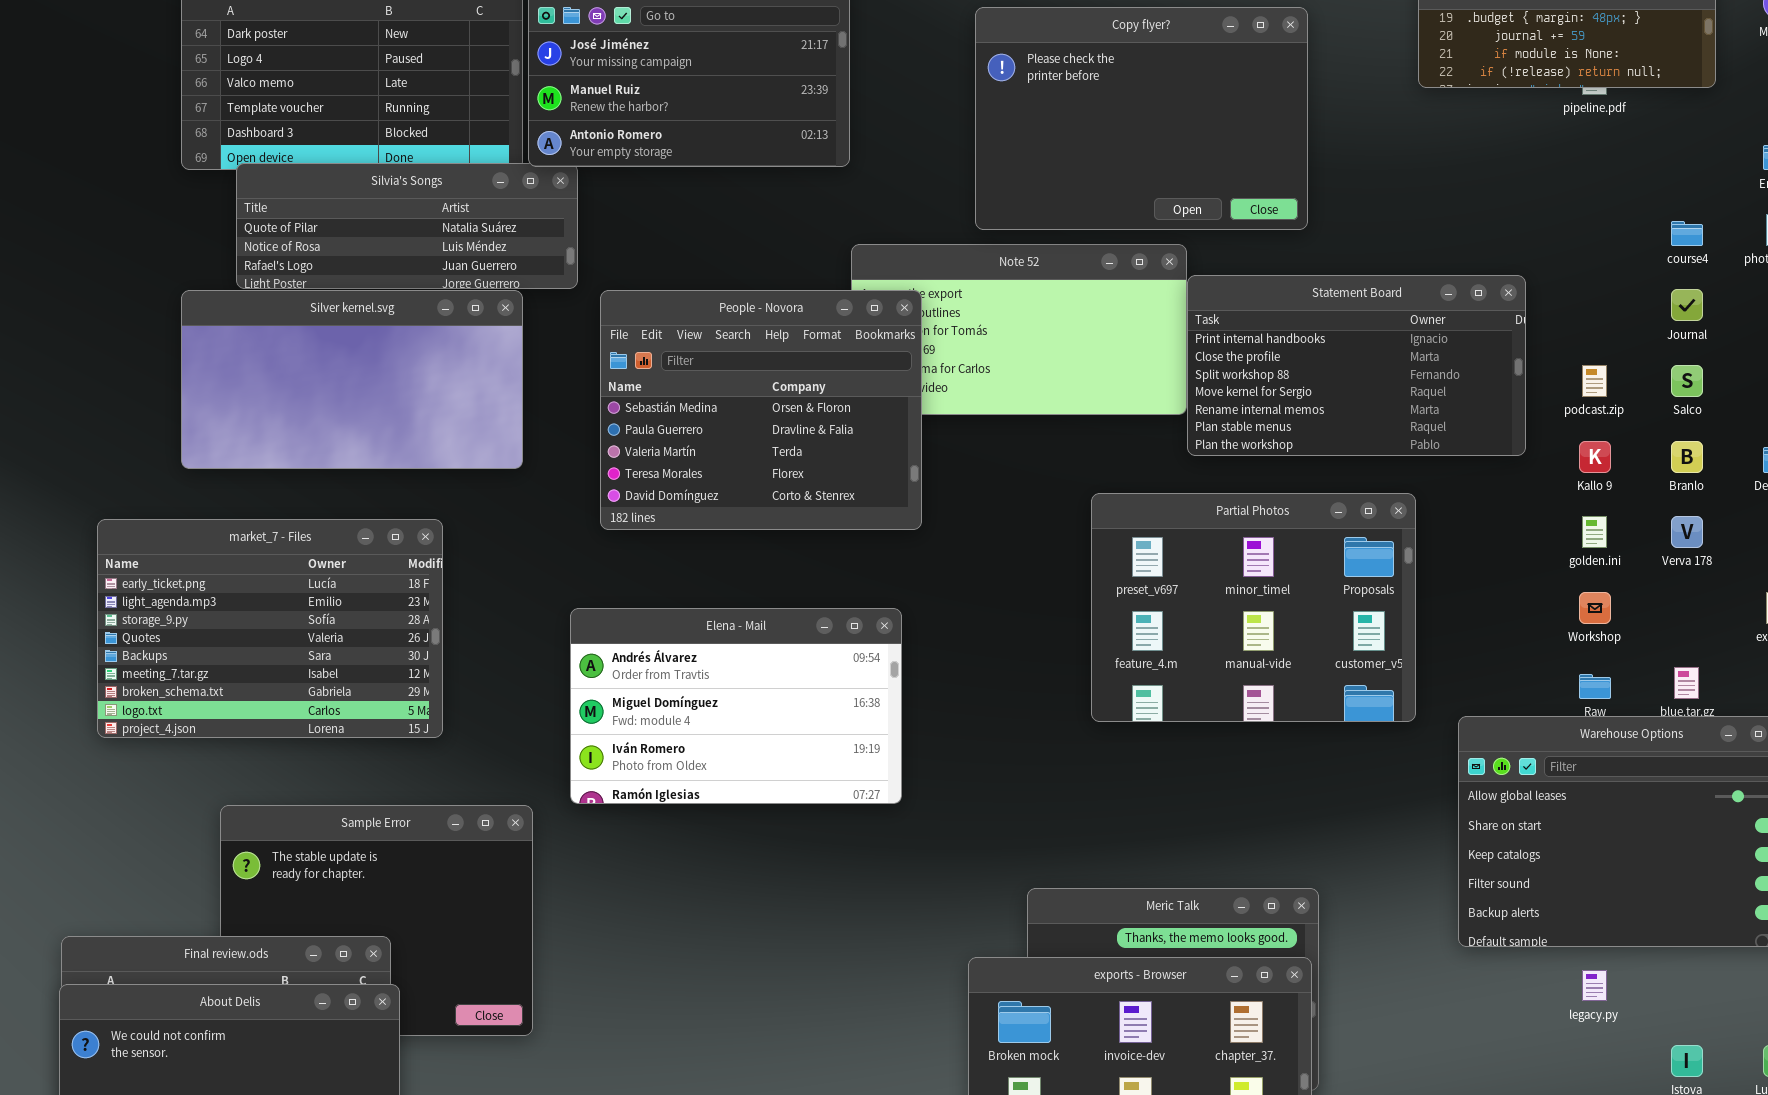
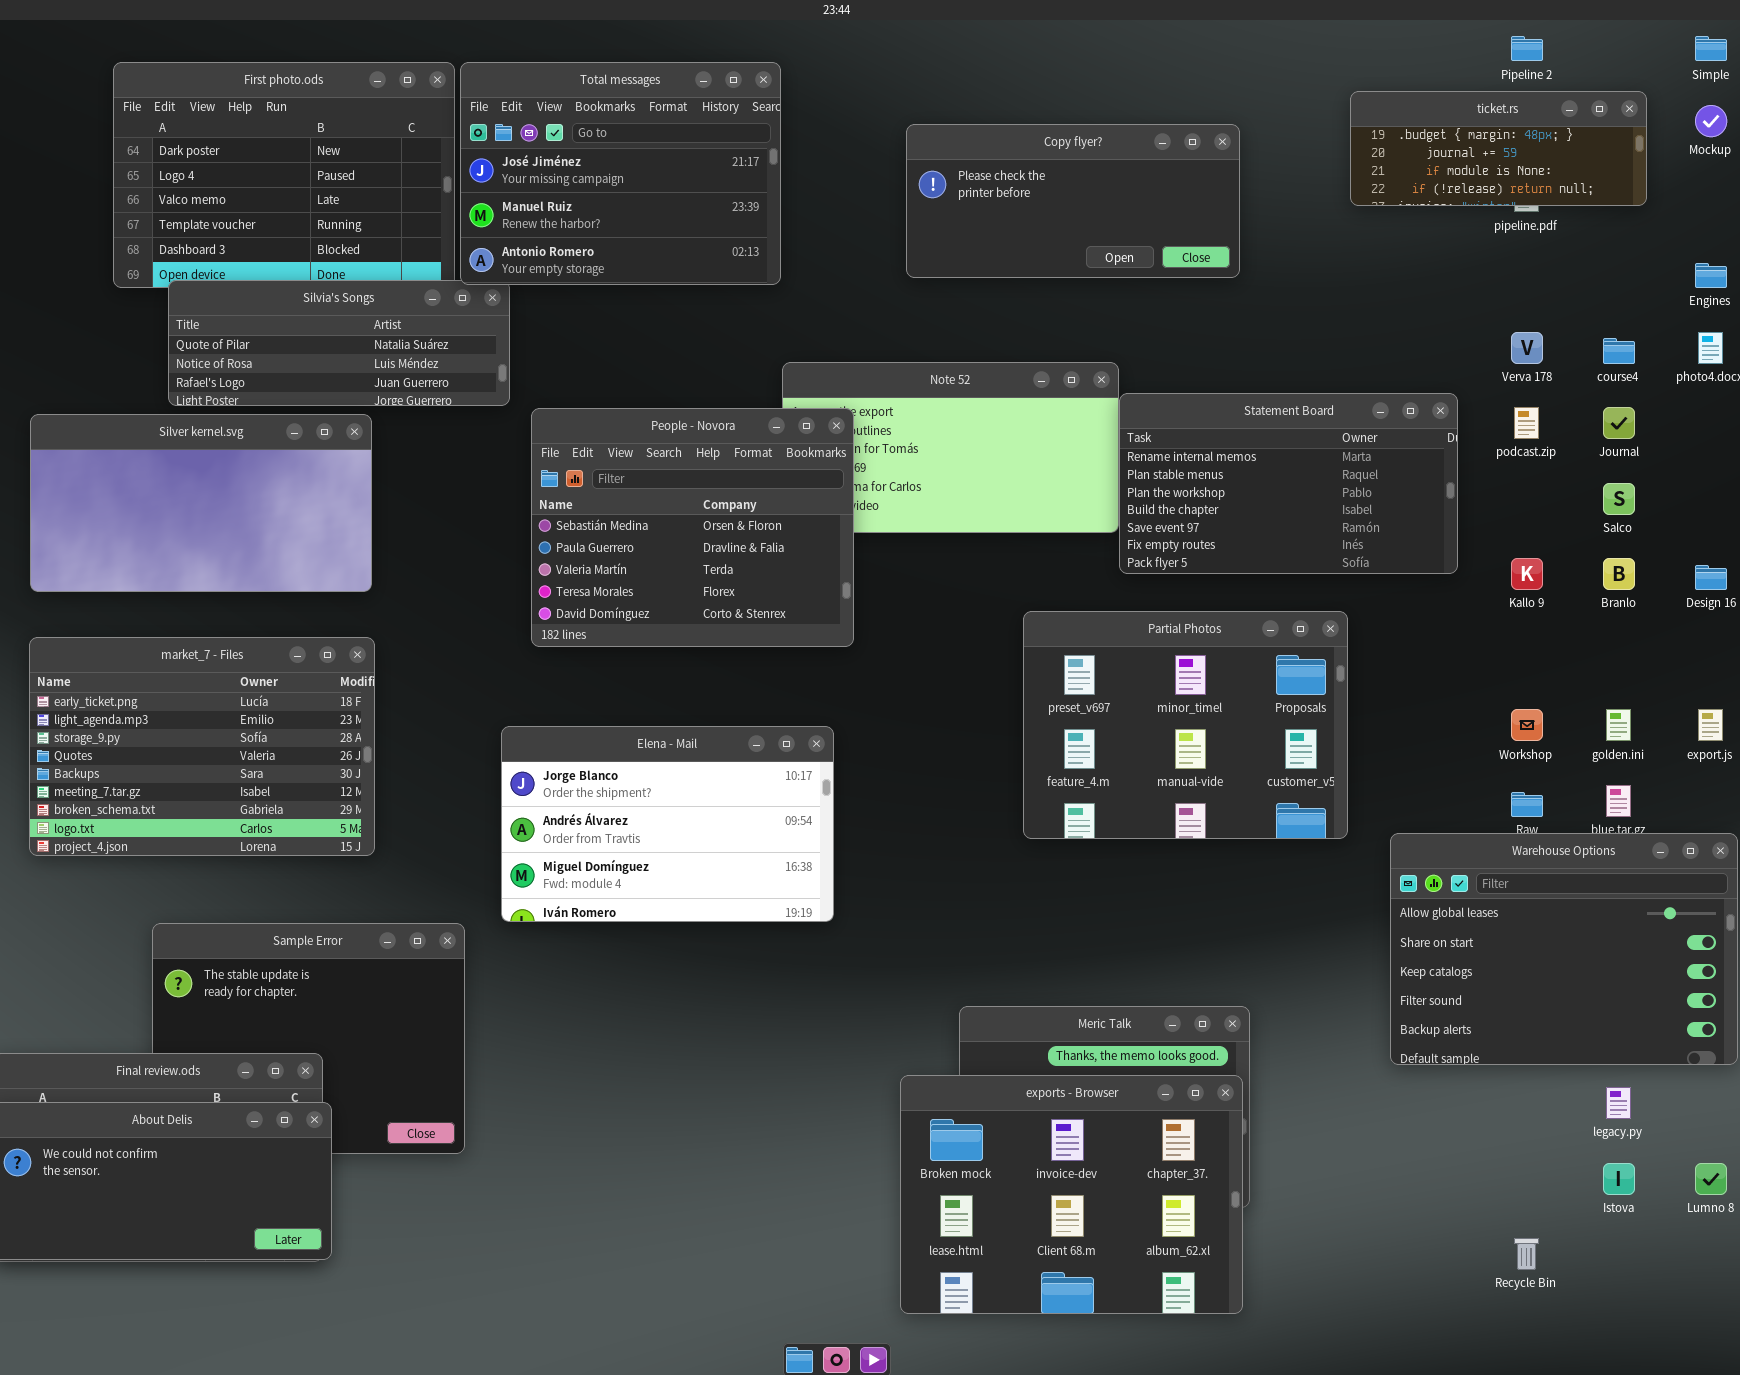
Copy flyer?: [975,7,1308,230] -> [906,124,1240,278], resized
Statement Board: [1187,275,1526,456] -> [1119,393,1458,574], scrolled down 4 rows
Silver kernel.svg: [181,290,523,469] -> [30,414,372,592], moved
podcast.zip: [1582,365,1607,397] -> [1514,407,1539,439], moved
golden.ini: [1582,516,1607,548] -> [1606,709,1631,741], moved
Verva 178: [1671,516,1703,548] -> [1511,332,1543,364], moved
Elena - Mail: [570,608,902,804] -> [501,726,834,922], scrolled up 1 row
legacy.py: [1582,970,1607,1001] -> [1606,1087,1631,1119], moved

